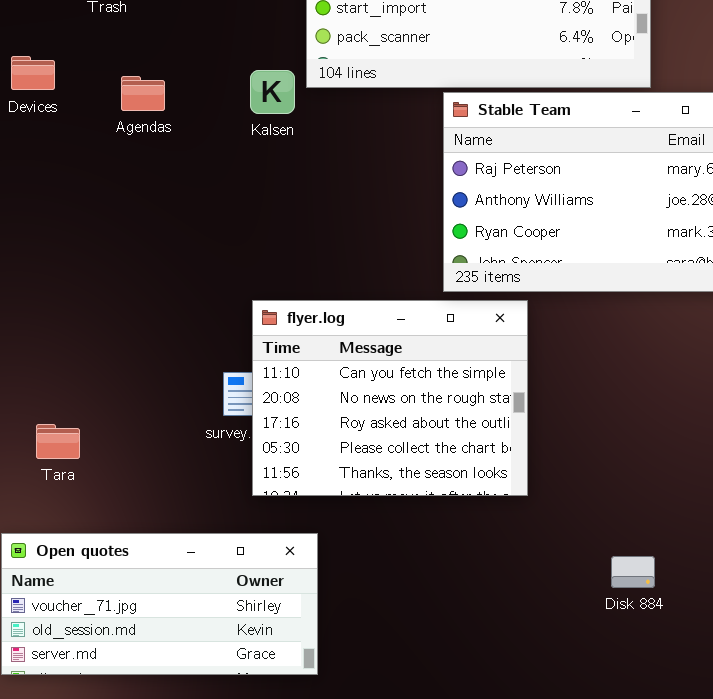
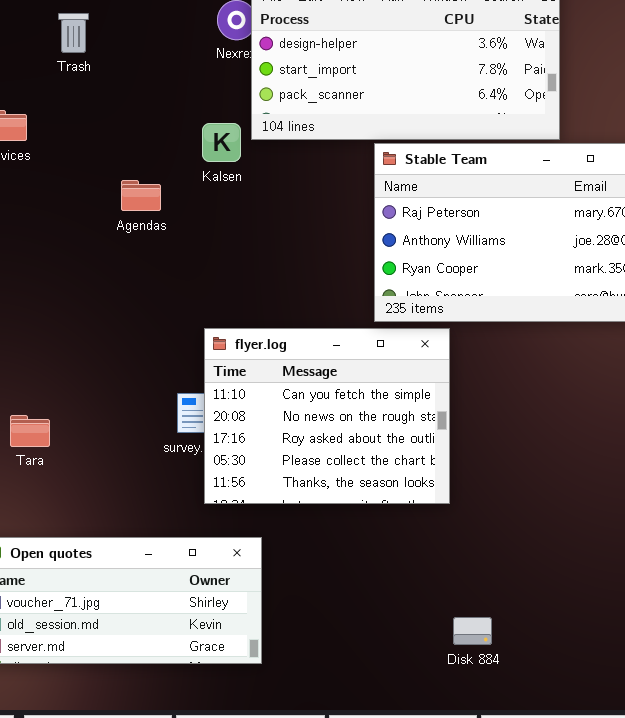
Agendas: [121,76,165,111] -> [121,180,161,211], moved
Tara: [36,424,80,459] -> [10,415,50,447], moved
Disk 884: [611,556,655,588] -> [453,617,492,645], moved

